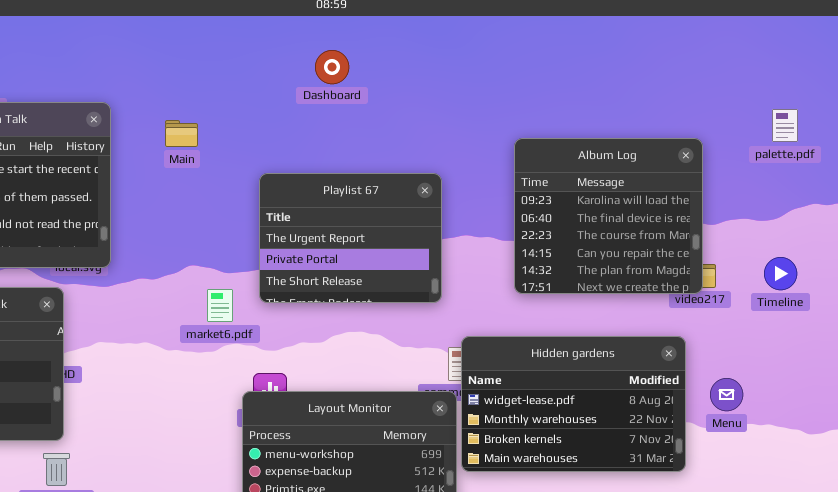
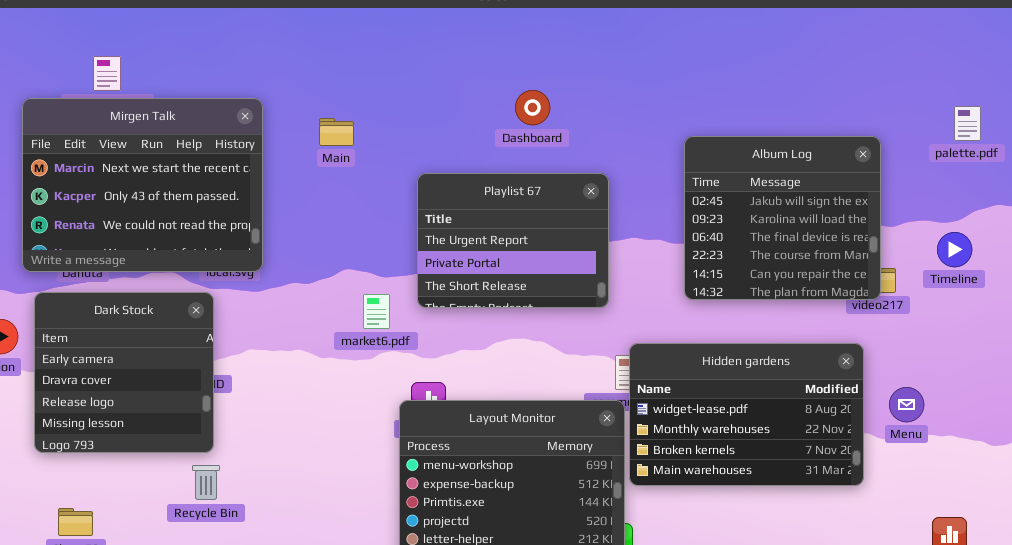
Dashboard: [315,50,349,84] -> [515,90,550,125], moved
Album Log: [514,138,703,294] -> [684,136,881,300], scrolled up 1 row
Timeline: [764,257,797,290] -> [937,232,972,267], moved

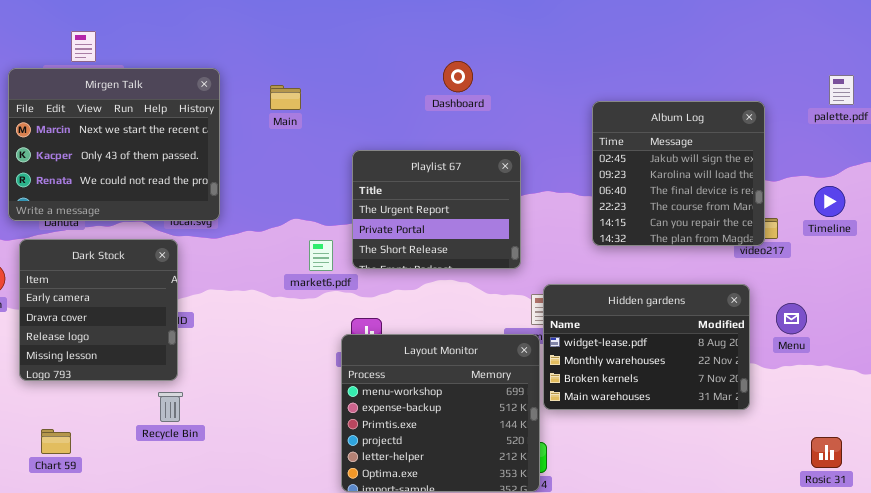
Playlist 67: [417,173,609,308] -> [352,150,521,269], moved
Menu: [889,387,924,422] -> [776,303,807,334], moved

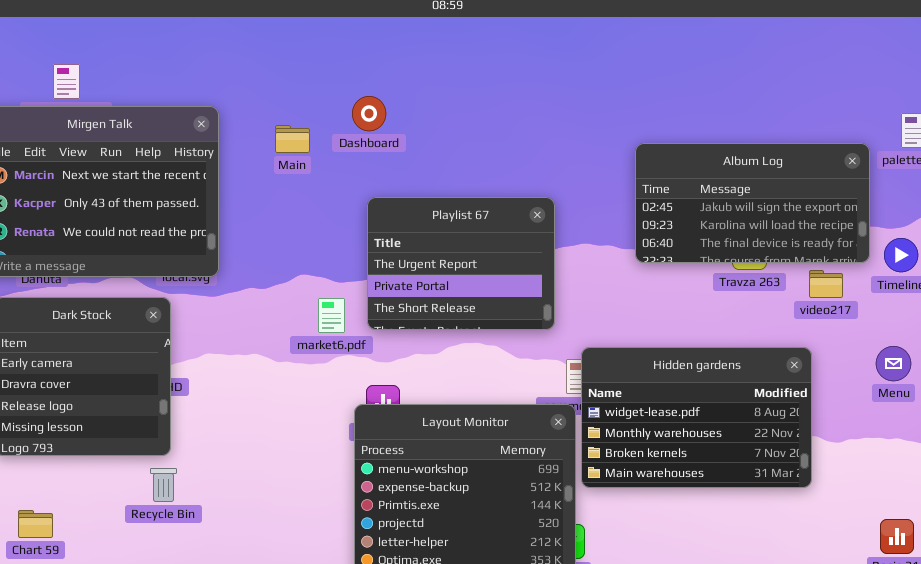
Dashboard: [443,61,473,92] -> [352,96,386,131], moved
Album Log: [592,101,765,246] -> [635,143,870,263], resized
Menu: [776,303,807,334] -> [876,346,911,381], moved

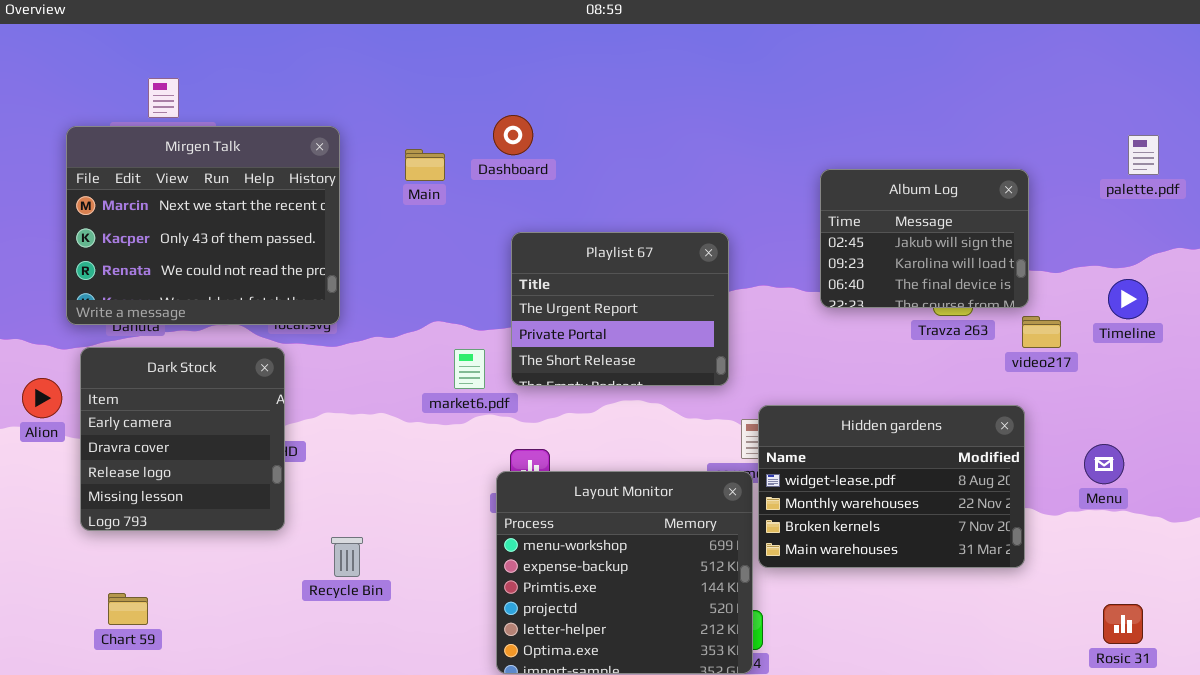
Album Log: [635,143,870,263] -> [820,169,1029,308], resized
Menu: [876,346,911,381] -> [1084,444,1124,484], moved
Recycle Bin: [150,468,177,502] -> [331,537,363,577], moved

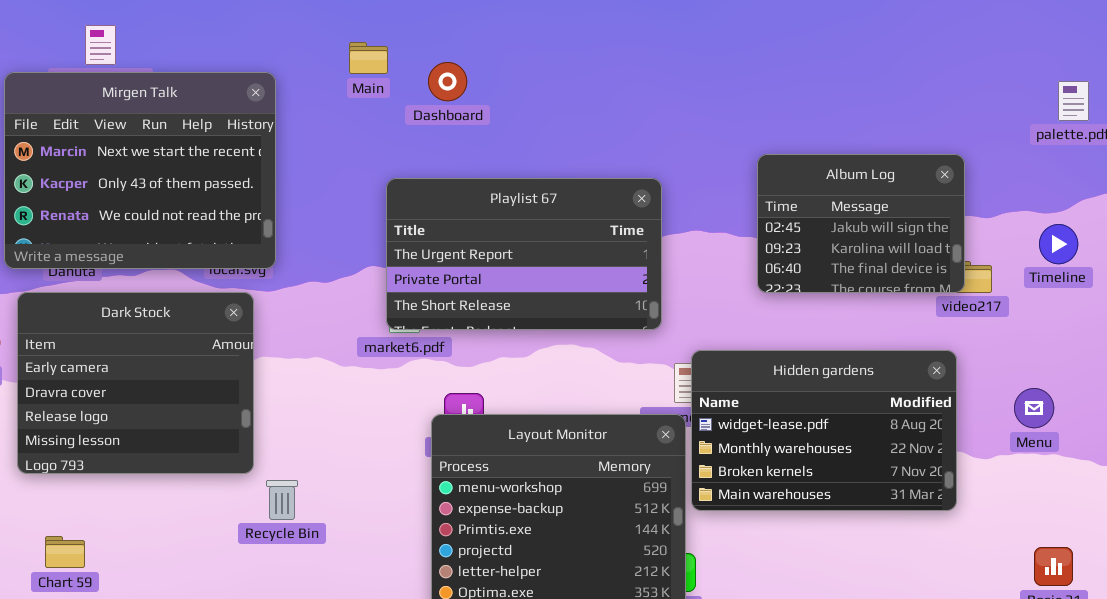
Main: [405,149,445,181] -> [349,42,388,74], moved
Album Log: [820,169,1029,308] -> [757,154,965,293], moved
Playlist 67: [511,232,729,386] -> [386,178,662,330], resized
Dark Stock: [80,347,285,531] -> [17,292,254,474], resized

